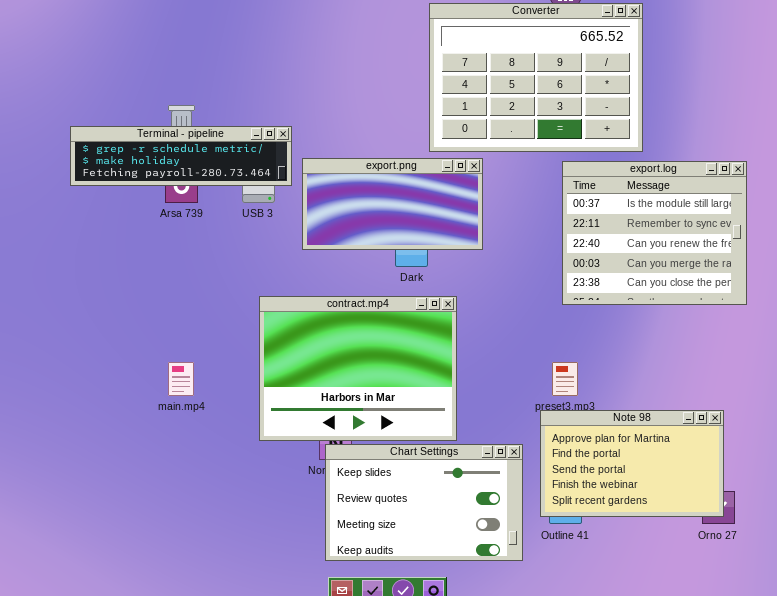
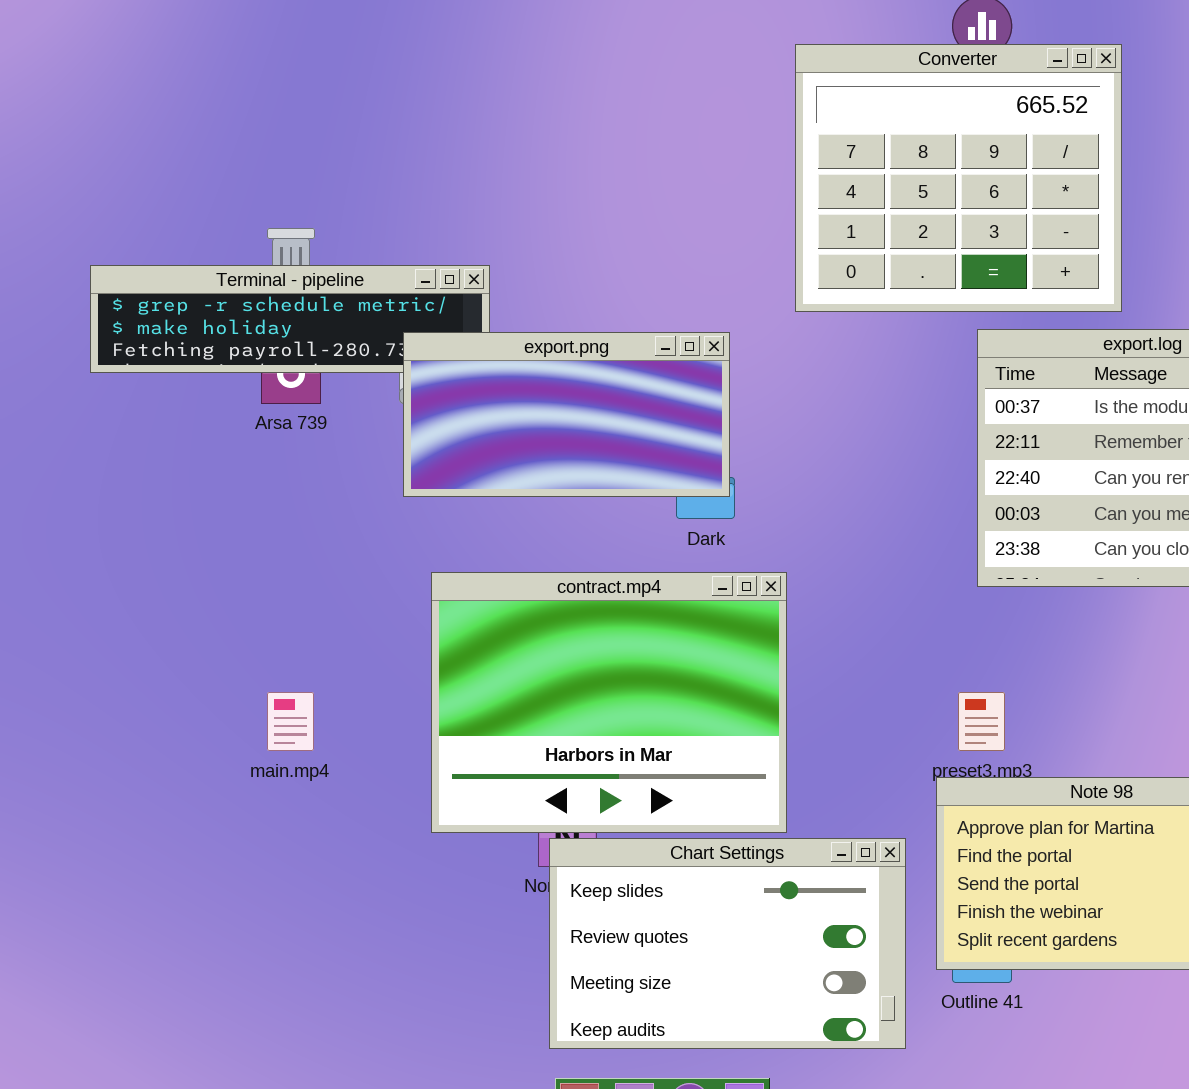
Converter: [429,3,643,152] -> [795,44,1122,312], resized
export.png: [302,158,483,250] -> [403,332,730,497], moved

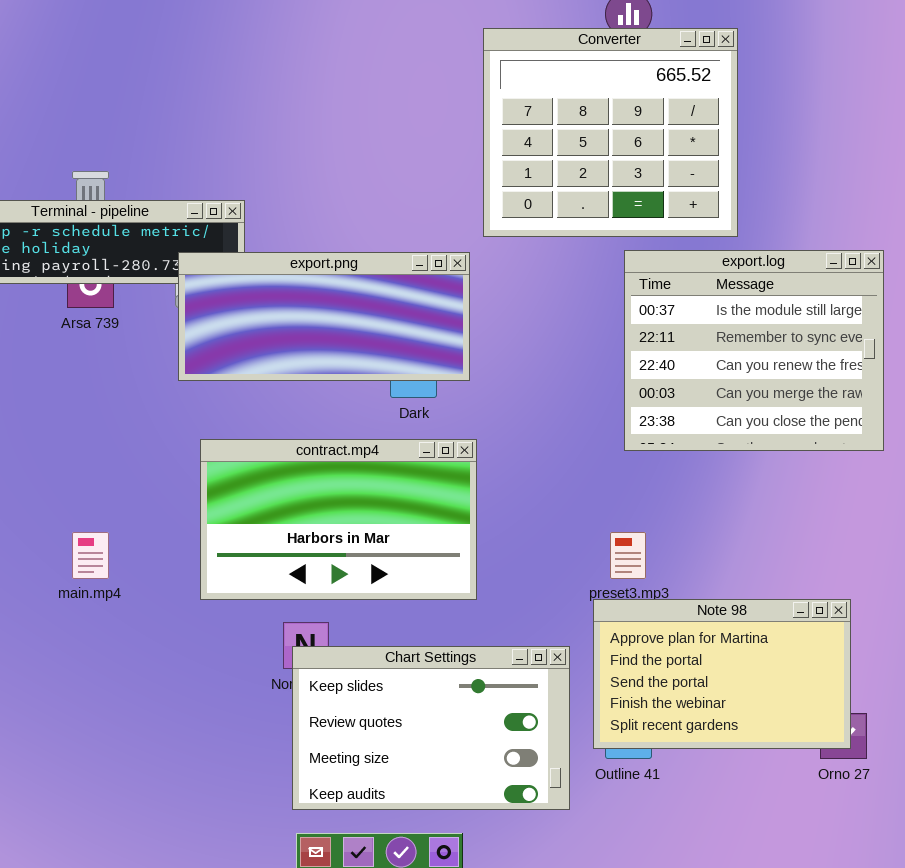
export.png: [403,332,730,497] -> [178,252,470,381], resized
contract.mp4: [431,572,787,833] -> [200,439,477,600], resized

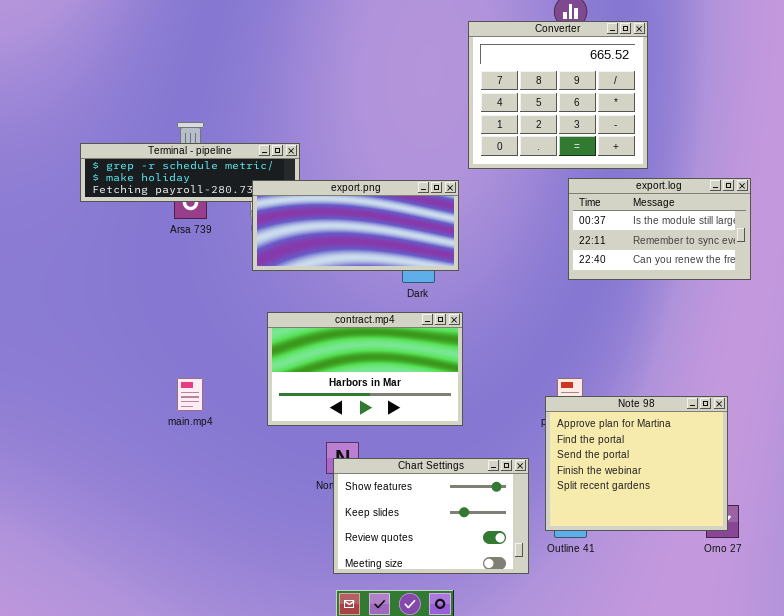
export.log: [624,250,884,451] -> [568,178,751,280], resized
Note 98: [593,599,851,749] -> [545,396,728,531], resized
Chart Settings: [292,646,570,810] -> [333,458,529,574], scrolled up 1 row

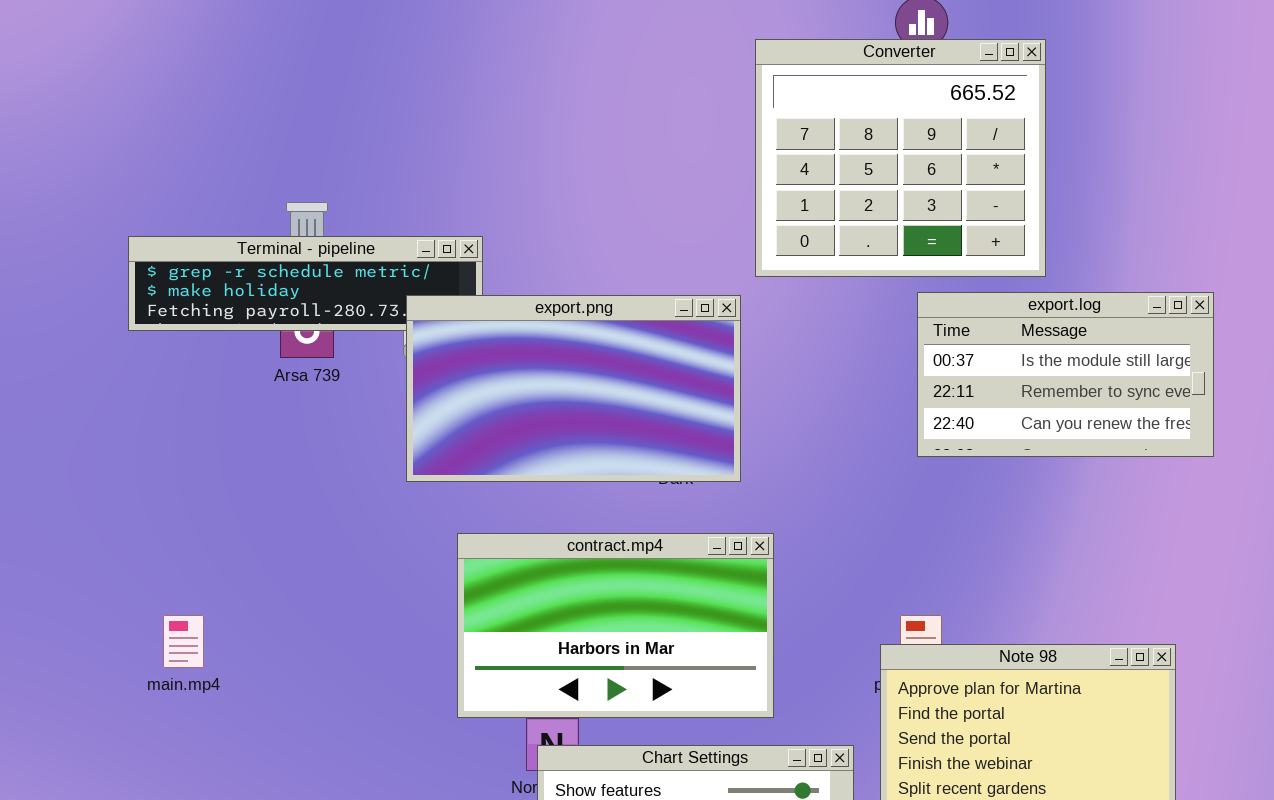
export.png: [252,180,459,271] -> [406,295,741,482], resized
contract.mp4: [267,312,463,426] -> [457,533,774,718], moved
main.mp4: [177,378,203,411] -> [163,615,204,668], moved

